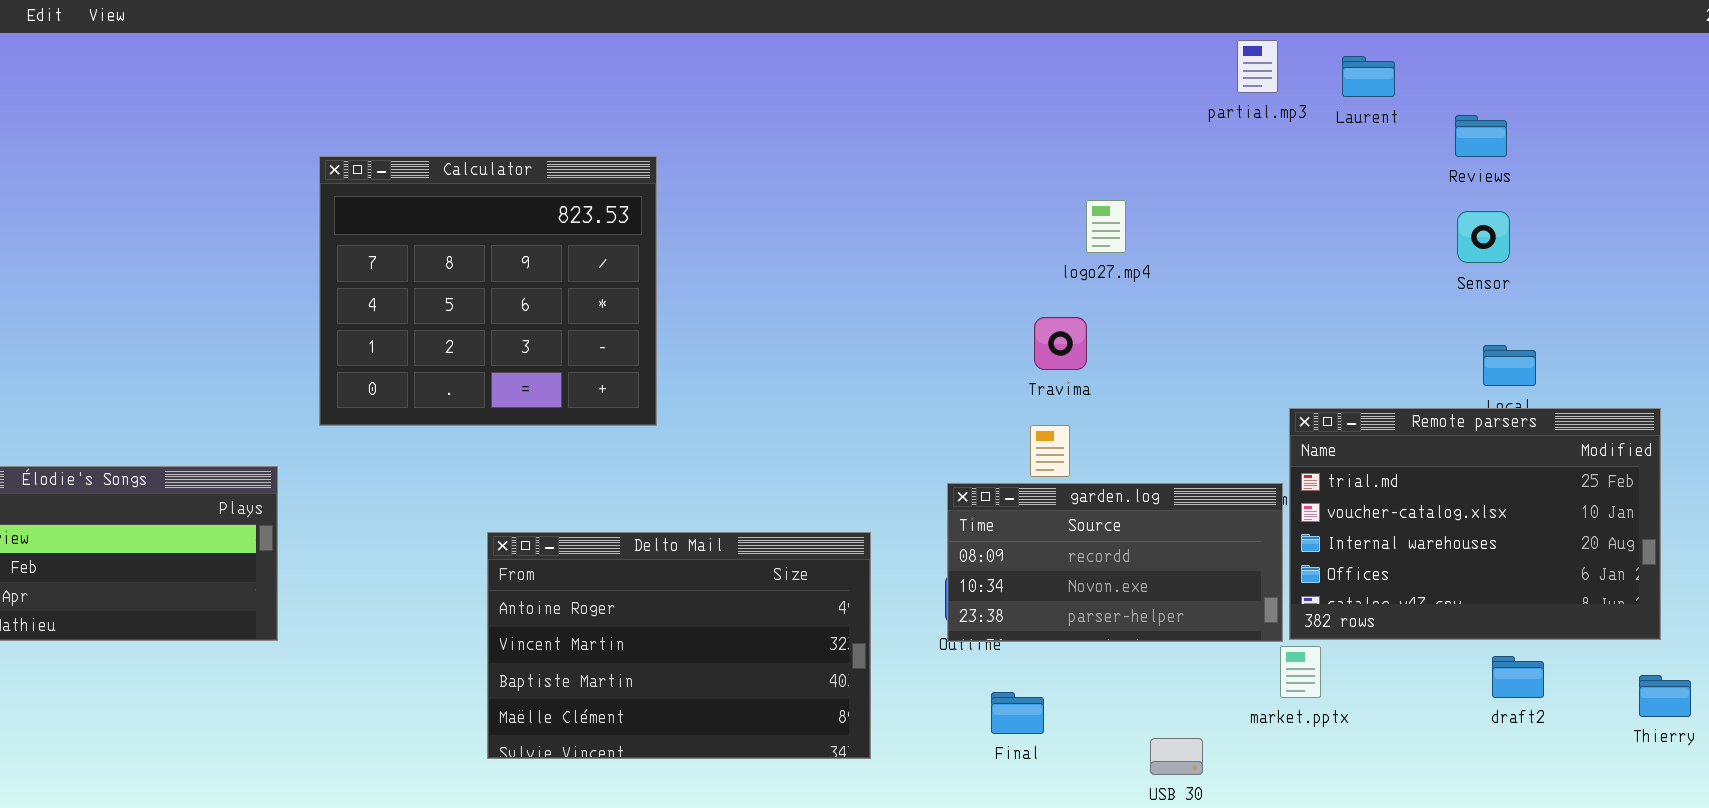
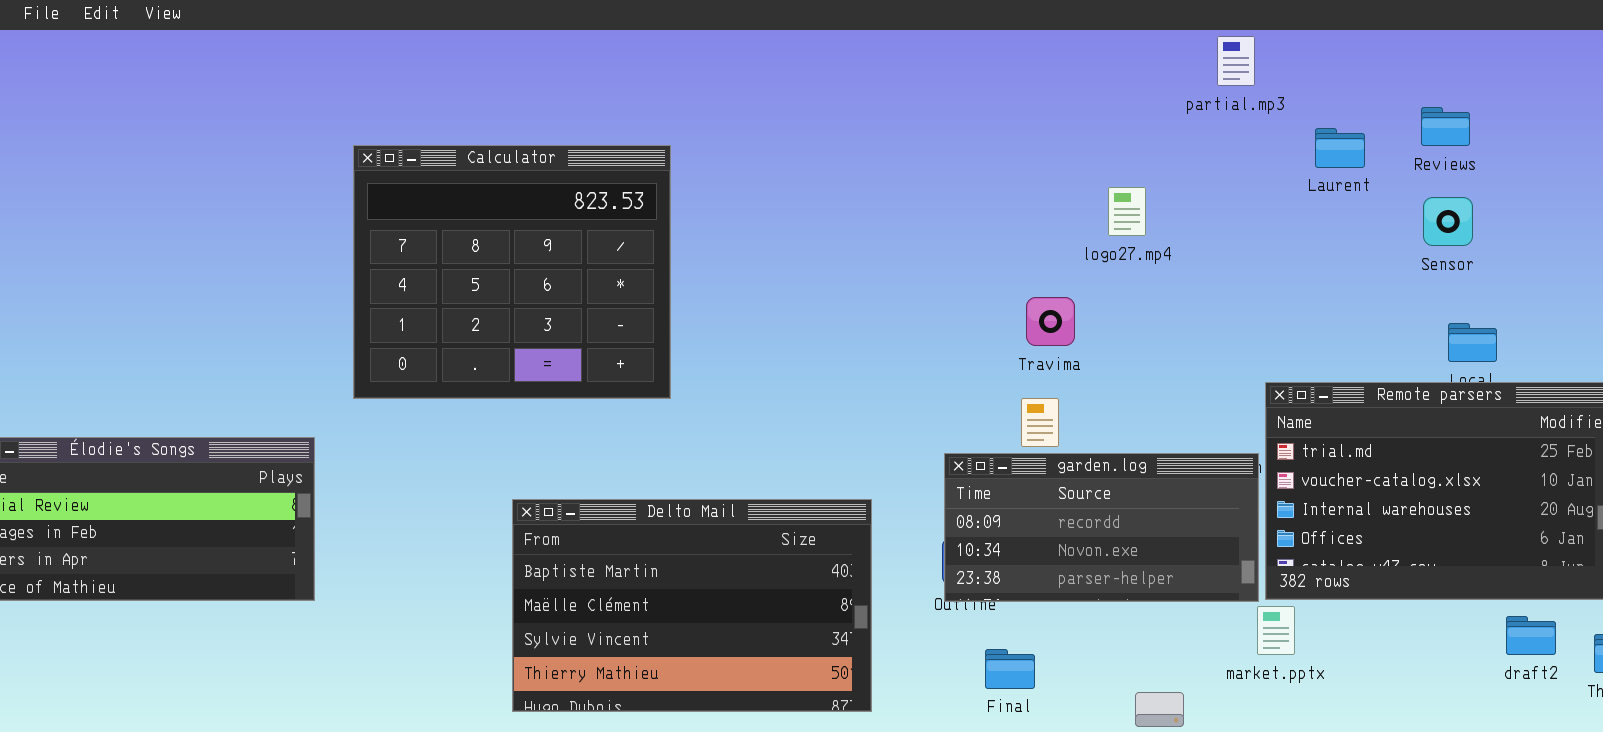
Laurent: [1342,56,1395,97] -> [1315,128,1365,168], moved
logo27.mp4: [1086,200,1126,253] -> [1108,187,1146,236], moved
Delto Mail: [487,532,871,759] -> [512,499,872,712], scrolled down 2 rows
draft2: [1492,656,1544,698] -> [1506,616,1556,655], moved

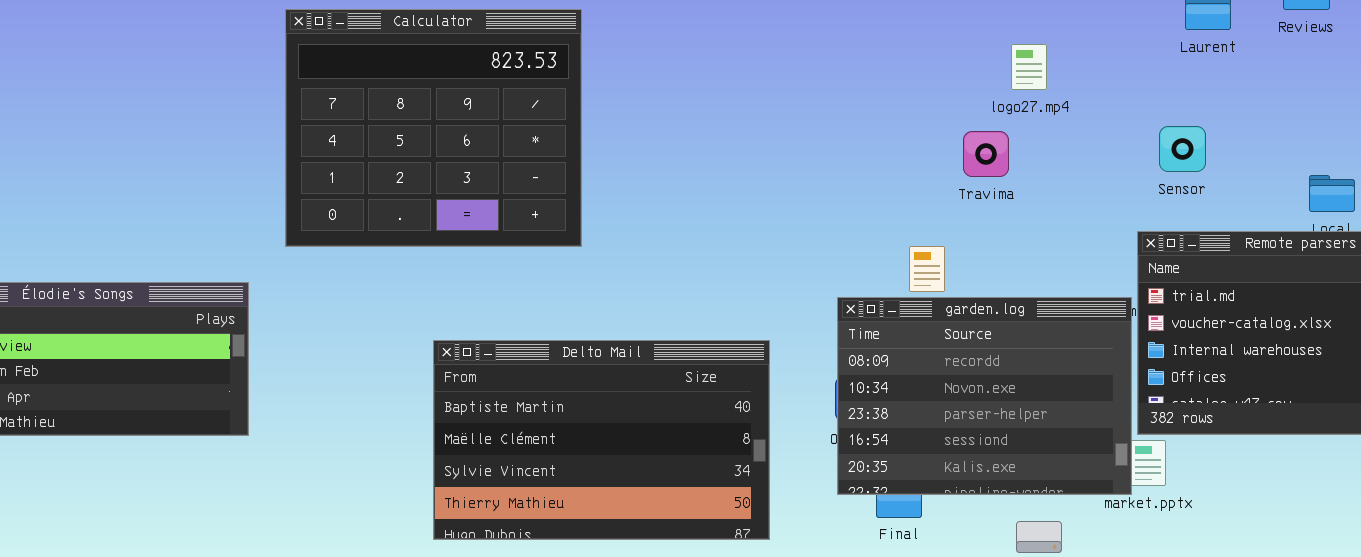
logo27.mp4: [1108,187,1146,236] -> [1011,44,1047,90], moved
Sensor: [1423,197,1473,246] -> [1159,126,1206,172], moved
Travima: [1026,297,1075,346] -> [963,131,1009,177], moved
garden.log: [944,453,1259,602] -> [837,297,1132,495], resized

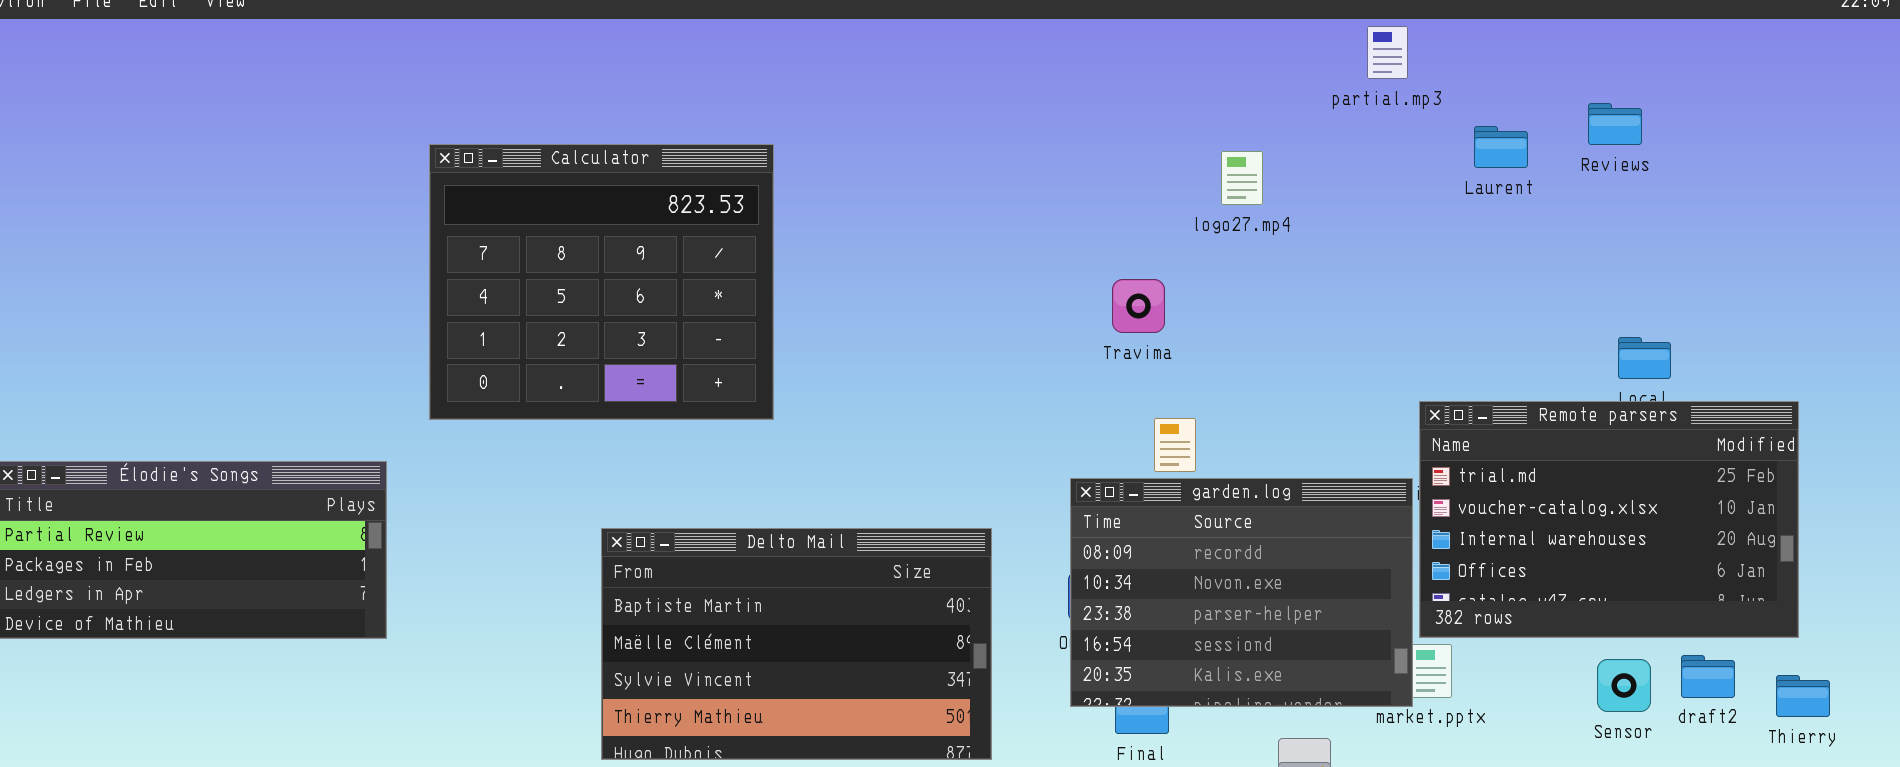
logo27.mp4: [1011,44,1047,90] -> [1221,151,1263,205], moved
Sensor: [1159,126,1206,172] -> [1597,659,1651,712], moved
Travima: [963,131,1009,177] -> [1112,279,1165,333], moved

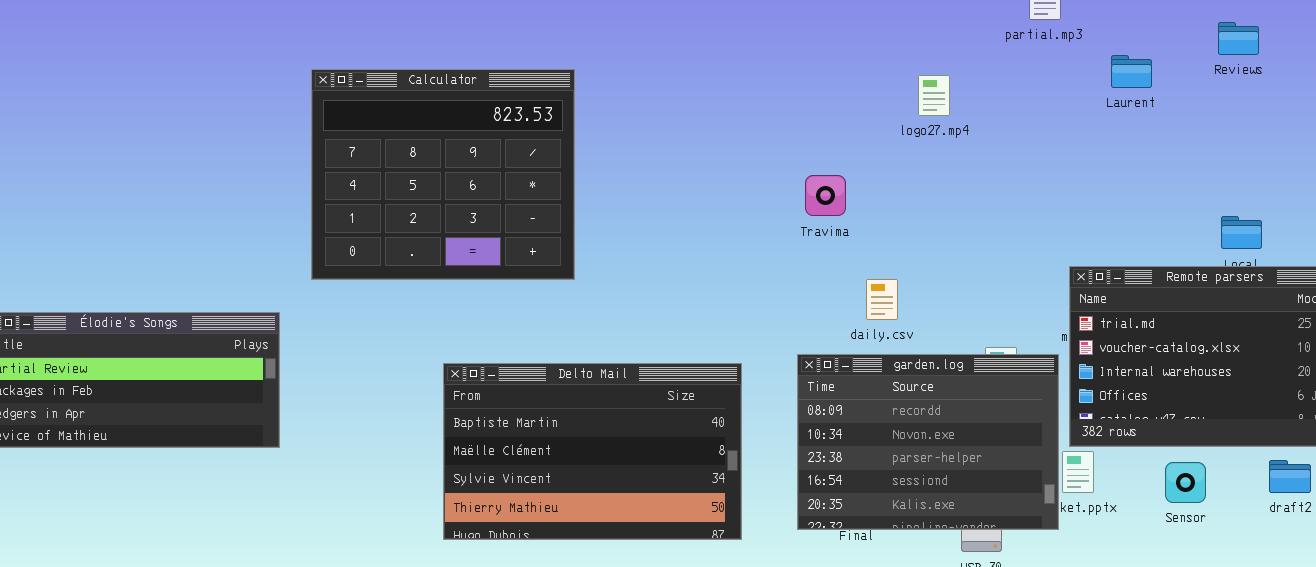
Reviews: [1588,103,1642,145] -> [1218,22,1259,55], moved
Travima: [1112,279,1165,333] -> [805,175,846,216], moved
garden.log: [1070,478,1413,707] -> [797,354,1059,530], moved
Sensor: [1597,659,1651,712] -> [1165,462,1206,503], moved

